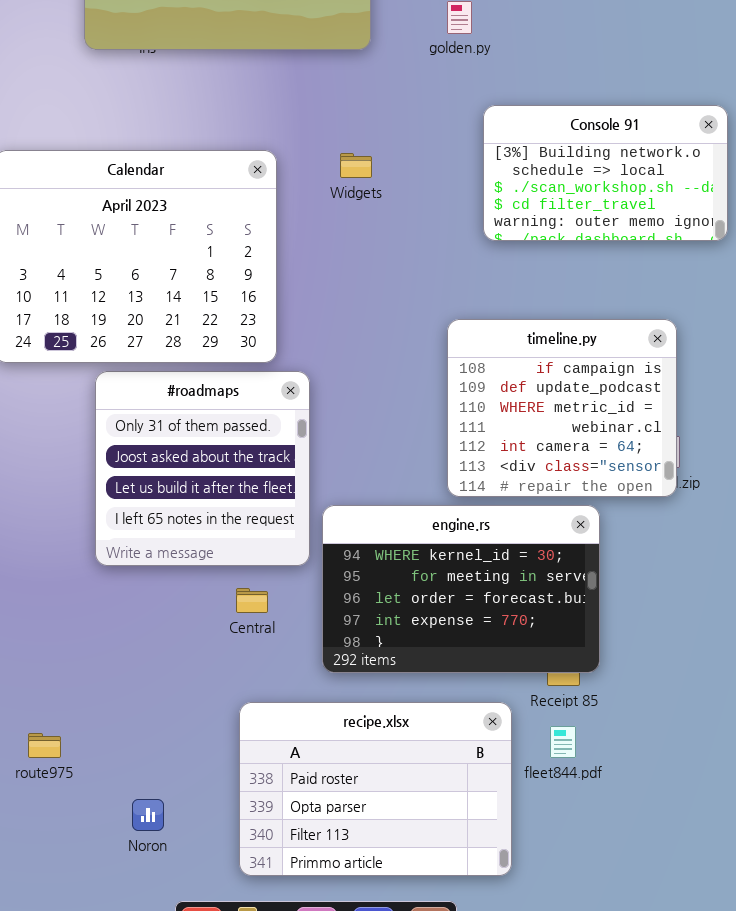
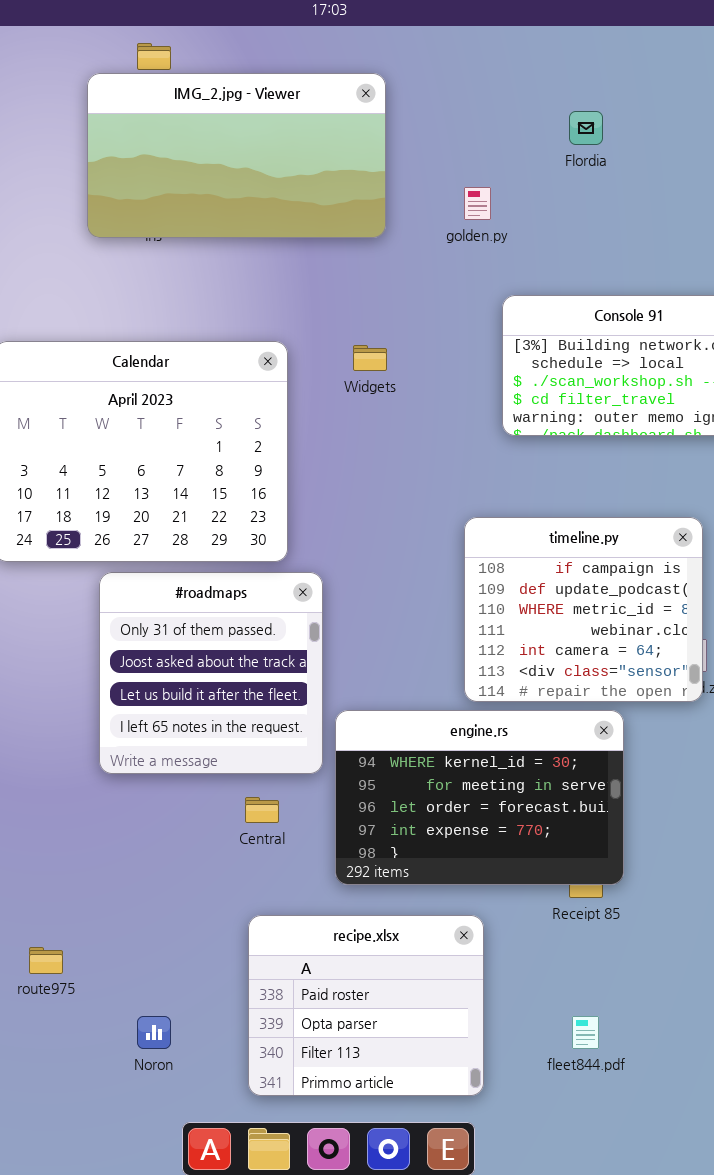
recipe.xlsx: [239,702,512,876] -> [248,915,484,1096], resized
fleet844.pdf: [550,726,576,758] -> [572,1016,599,1049], moved

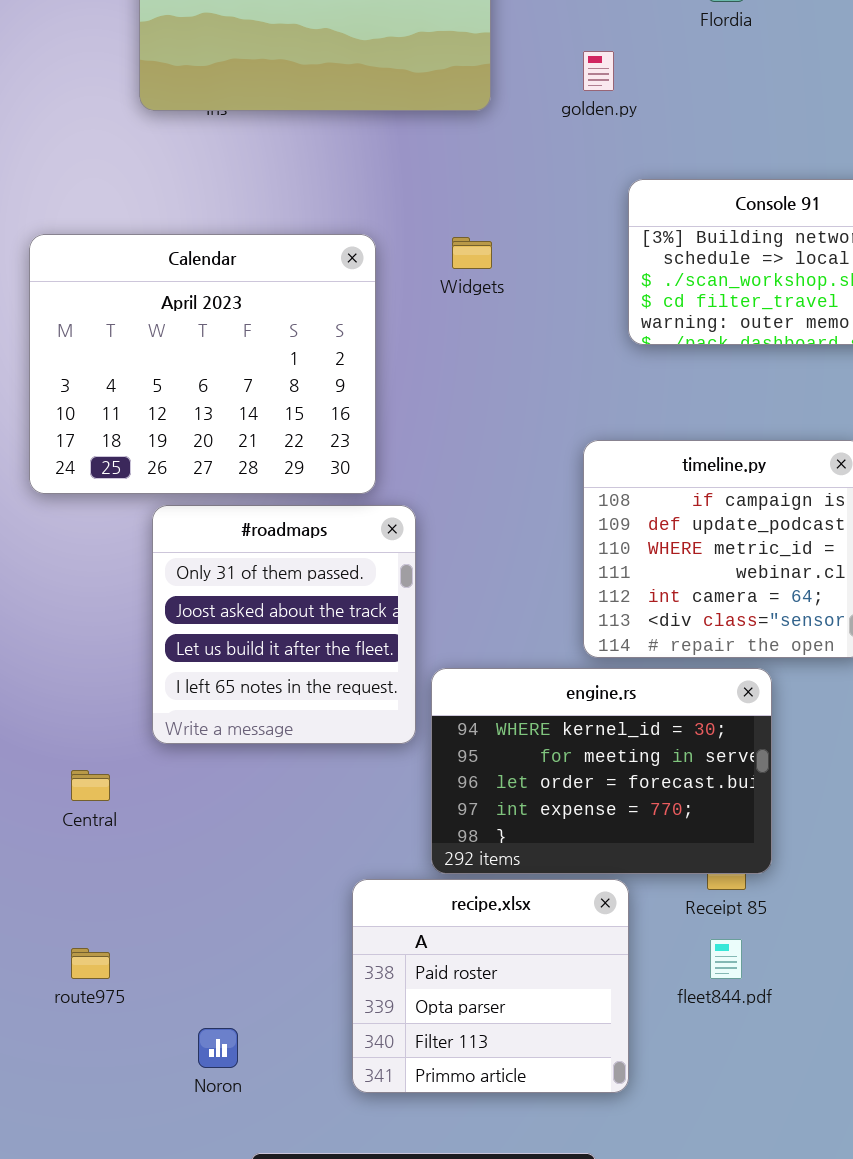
Central: [245,797,279,823] -> [71,770,110,801], moved
recipe.xlsx: [248,915,484,1096] -> [352,879,629,1093], moved
fleet844.pdf: [572,1016,599,1049] -> [710,939,742,979], moved

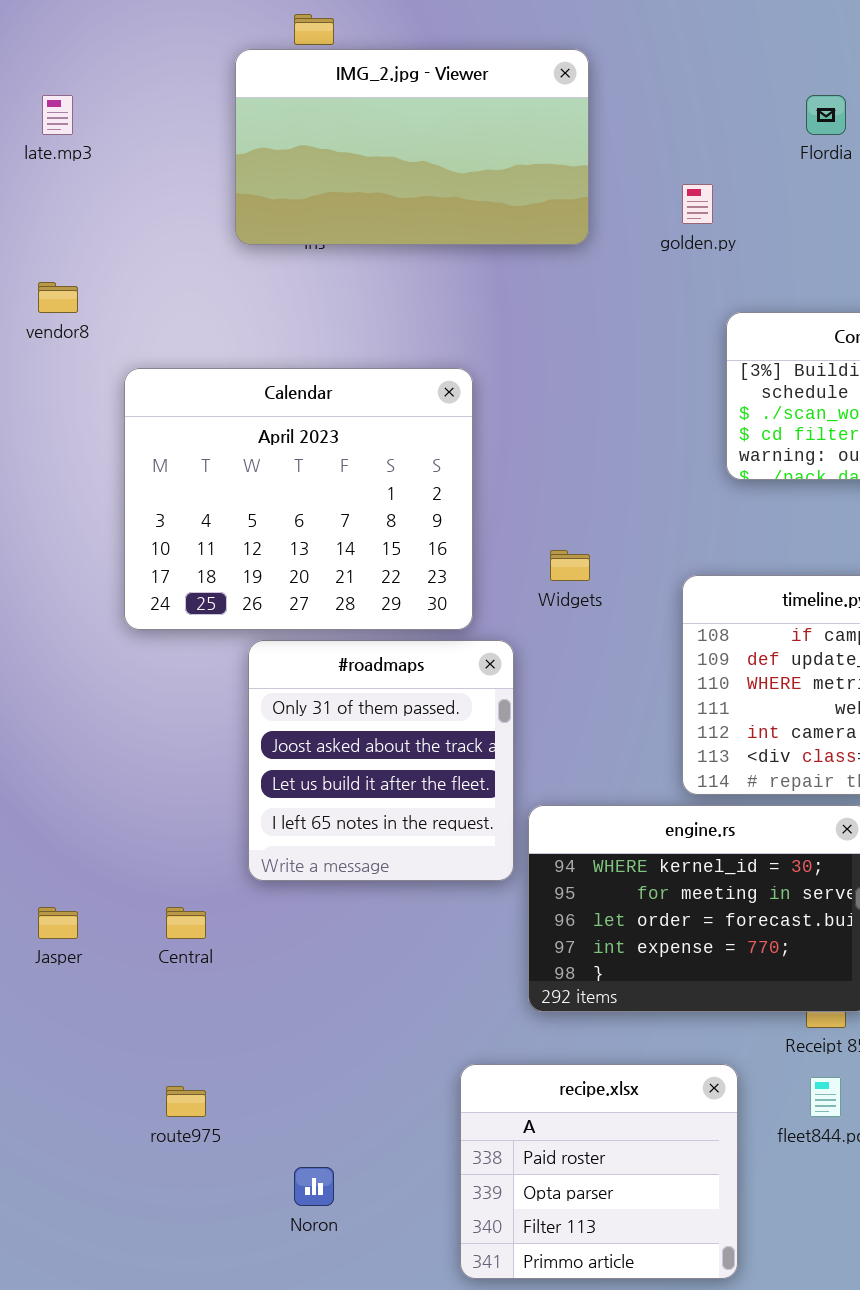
Widgets: [452,237,492,269] -> [550,550,590,581], moved
recipe.xlsx: [352,879,629,1093] -> [460,1064,738,1279], moved

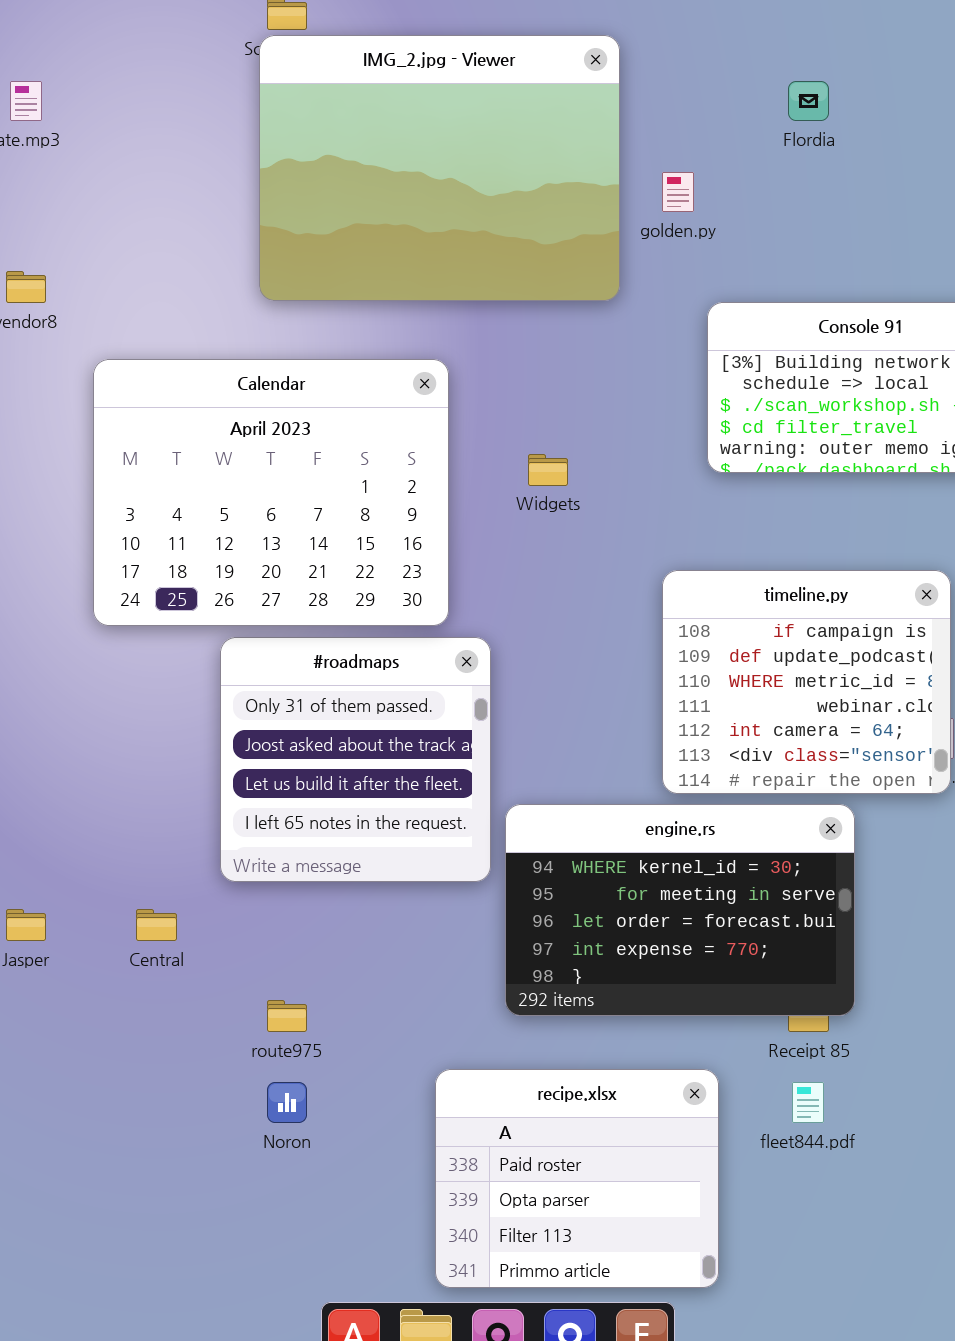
IMG_2.jpg - Viewer: [235,49,589,245] -> [259,35,620,301], moved, resized
Widgets: [550,550,590,581] -> [528,454,568,486], moved
route975: [166,1086,206,1117] -> [267,1000,307,1032], moved
Noron: [294,1167,334,1206] -> [267,1082,307,1123], moved

